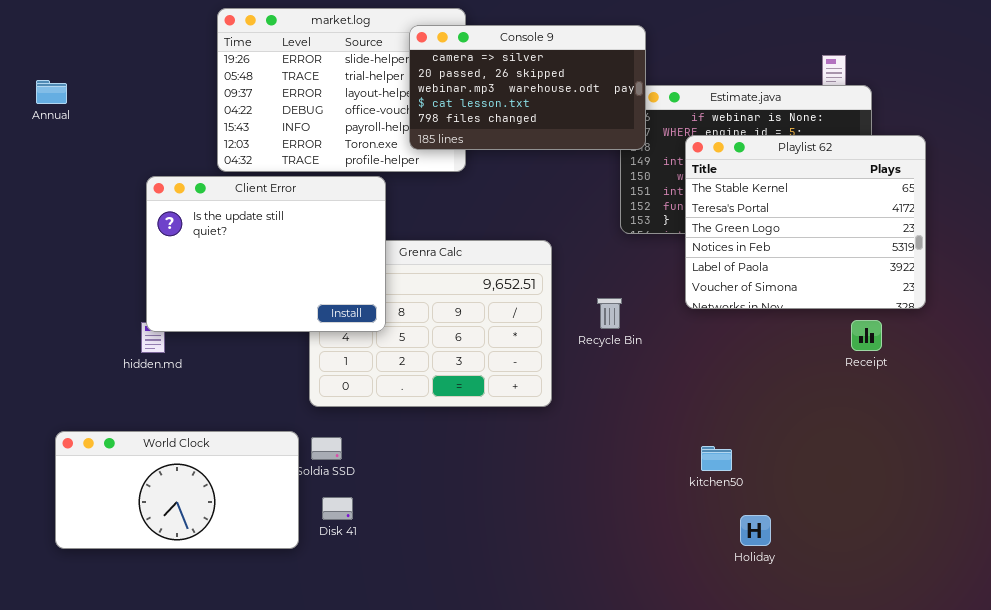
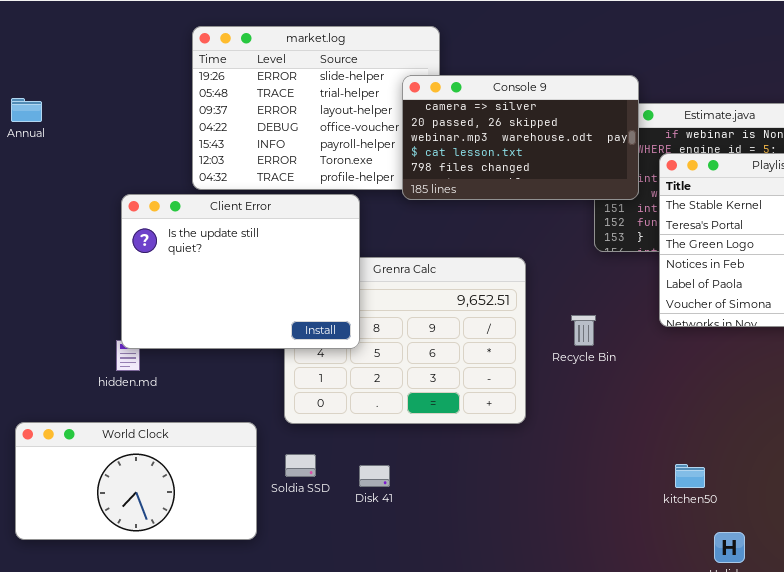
Console 9: [409,25,646,150] -> [402,75,639,200], moved
World Clock: [55,431,299,549] -> [15,422,257,540], moved
Disk 41: [322,497,353,520] -> [359,465,390,487], moved

